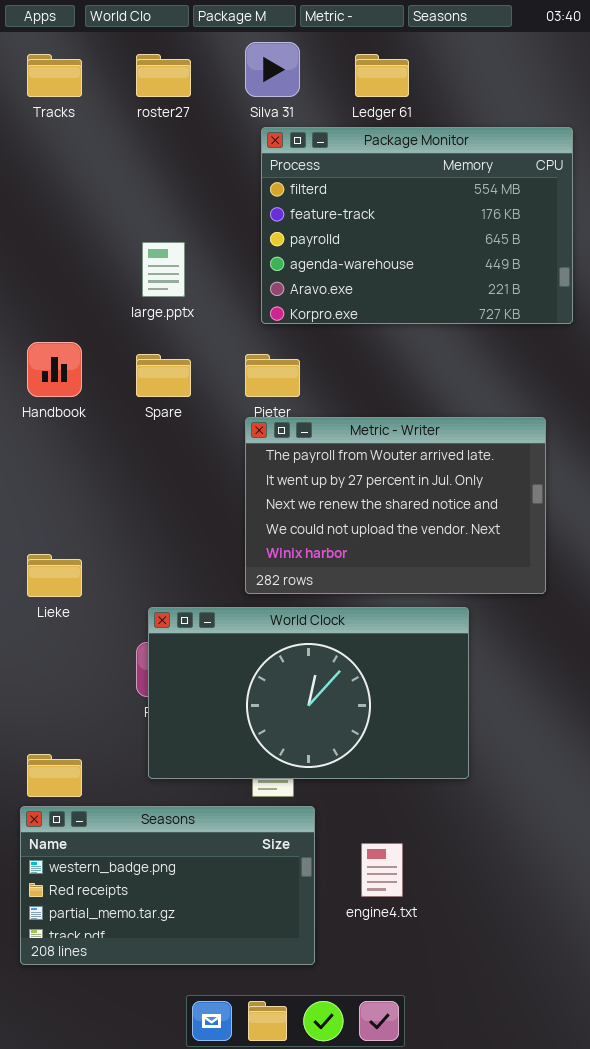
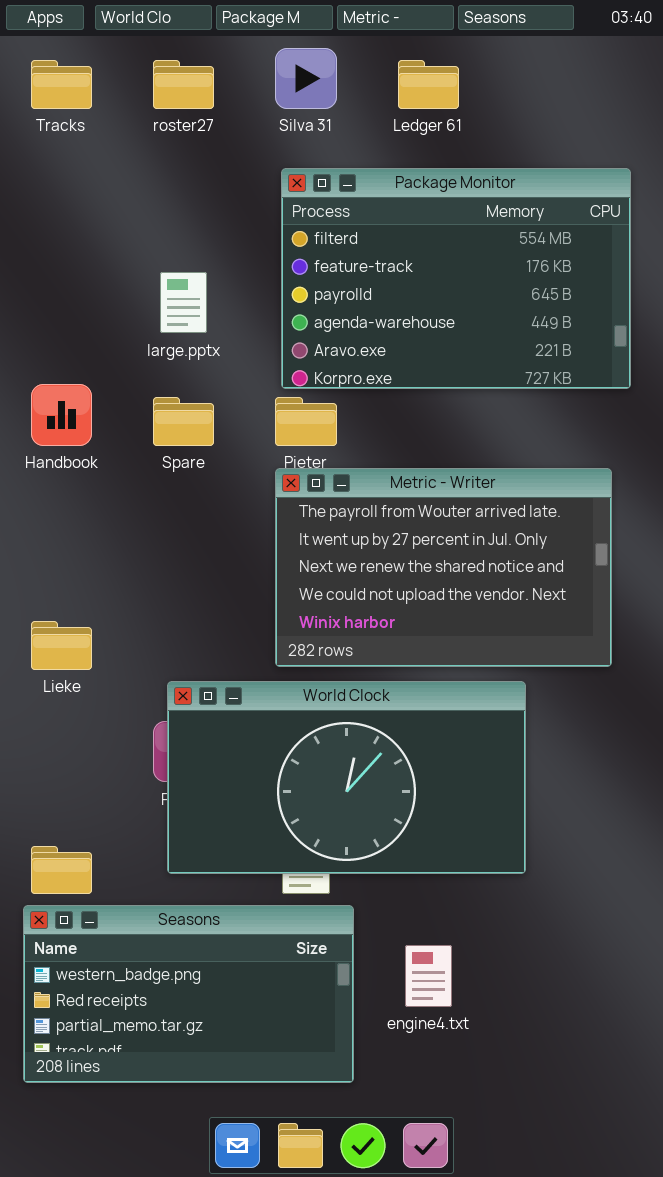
Package Monitor: [261,127,573,324] -> [281,168,631,389], moved

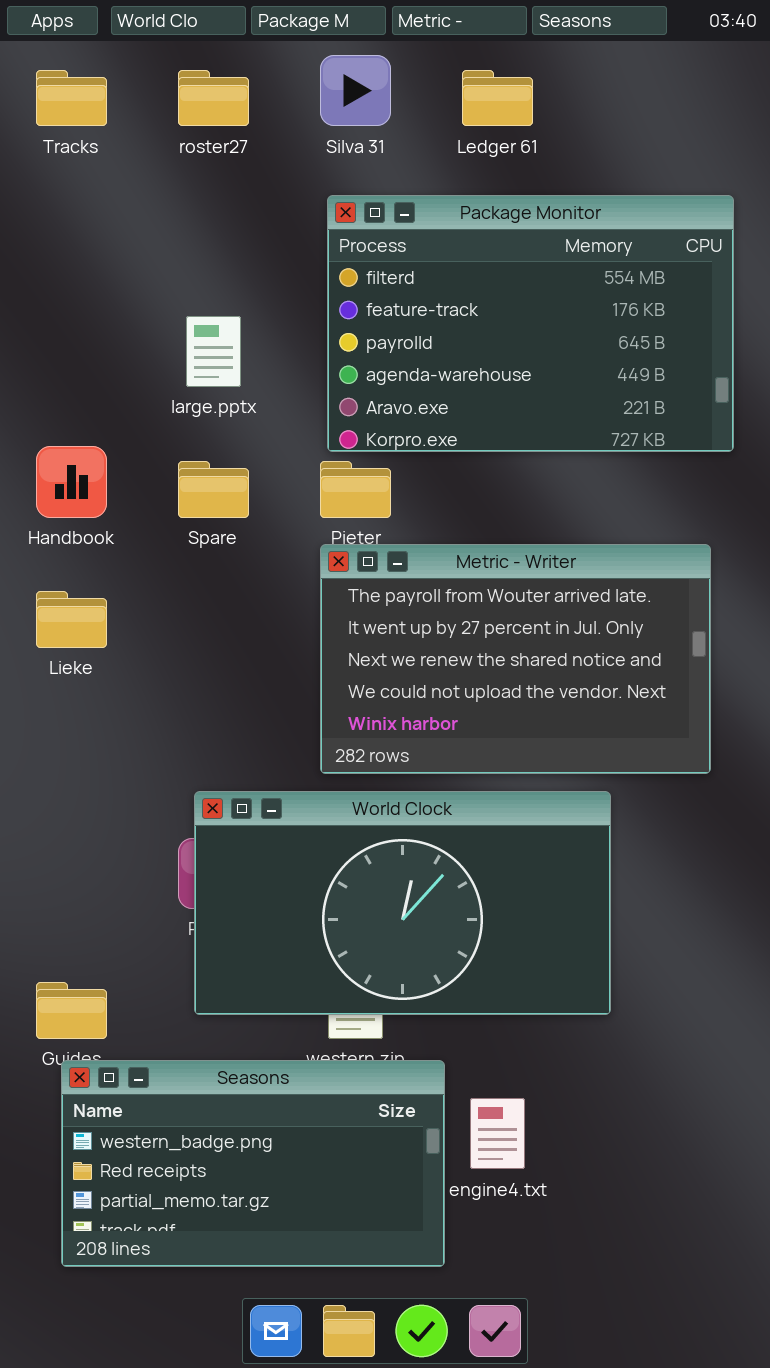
Lieke: [31,621,92,670] -> [36,591,107,648], moved
Seasons: [23,905,354,1083] -> [61,1060,445,1267], moved

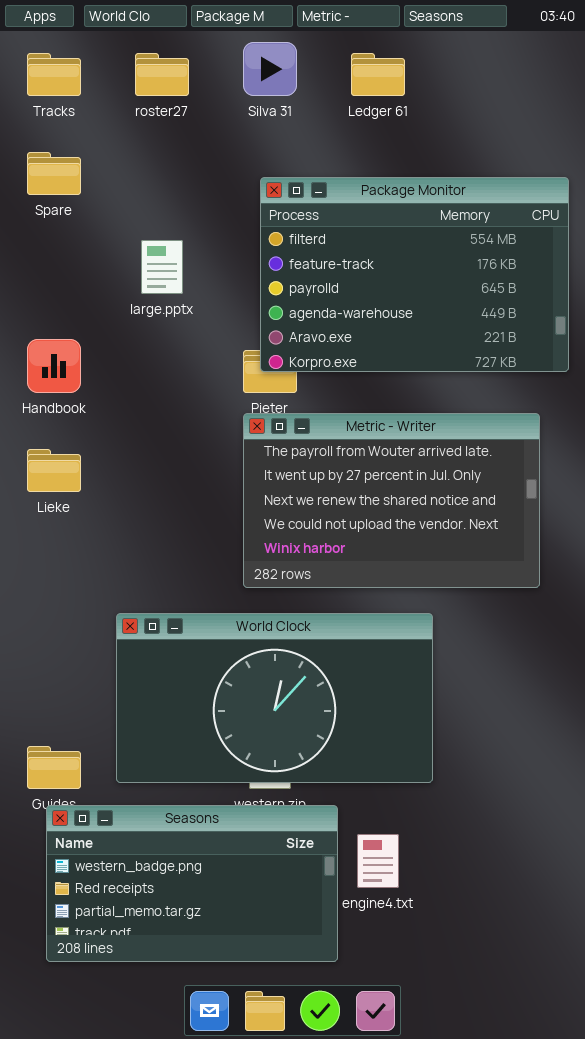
Package Monitor: [327,195,734,452] -> [260,177,569,372], moved
Spare: [178,461,249,518] -> [27,152,81,195], moved
World Clock: [194,791,611,1015] -> [116,613,433,783], moved

